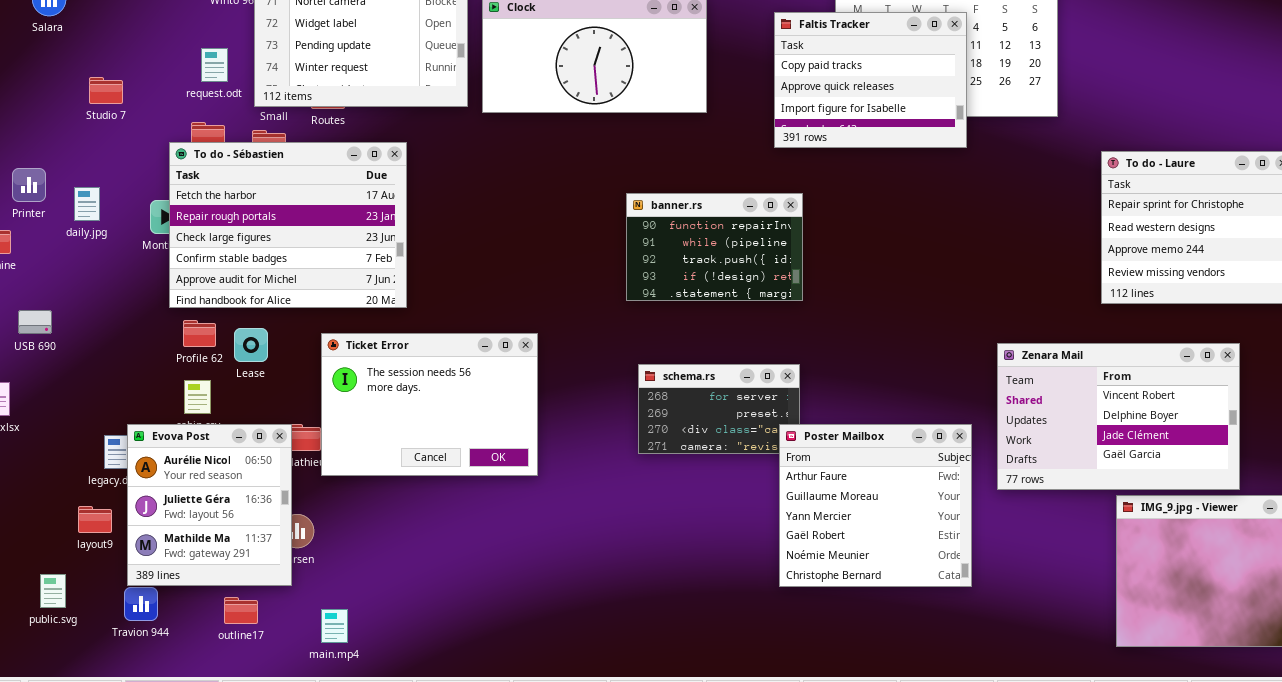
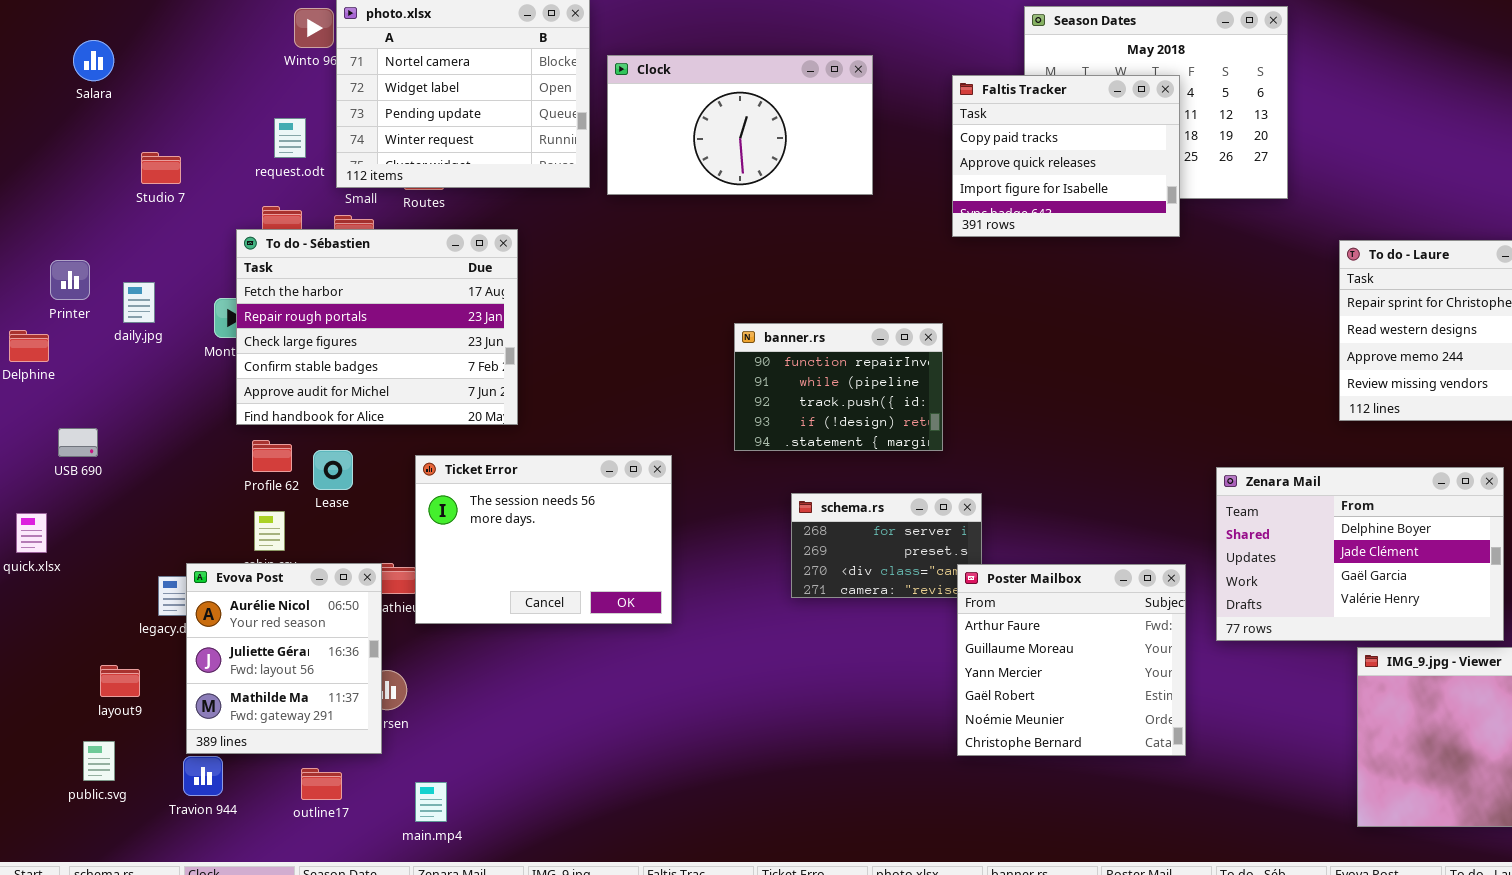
banner.rs: [626,193,803,301] -> [734,323,943,451], moved
Zenara Mail: [997,343,1240,490] -> [1216,467,1504,641], scrolled down 1 row
layout9: [78,506,112,533] -> [100,665,140,697], moved

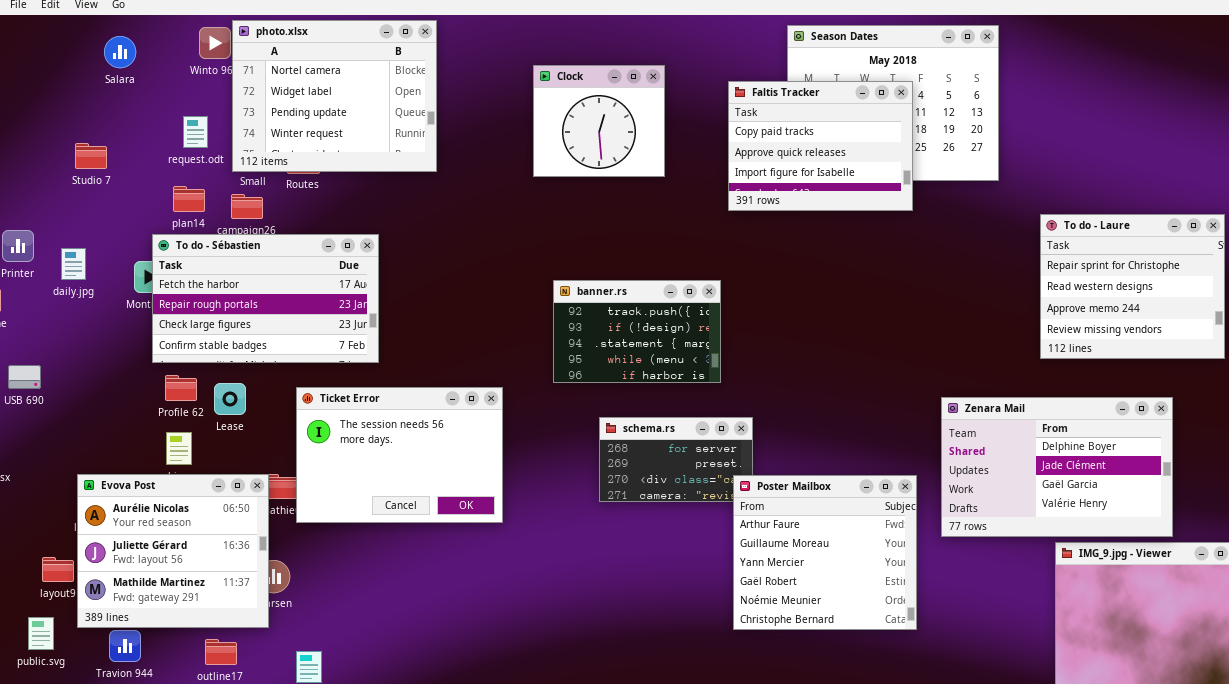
Salara: [73,40,114,81] -> [104,36,136,68], moved
Clock: [607,55,873,195] -> [533,65,665,177], resized
To do - Sébastien: [236,229,518,425] -> [152,234,379,363], resized
banner.rs: [734,323,943,451] -> [553,280,721,383], scrolled down 2 rows
Evova Post: [186,563,382,754] -> [77,474,269,628], resized

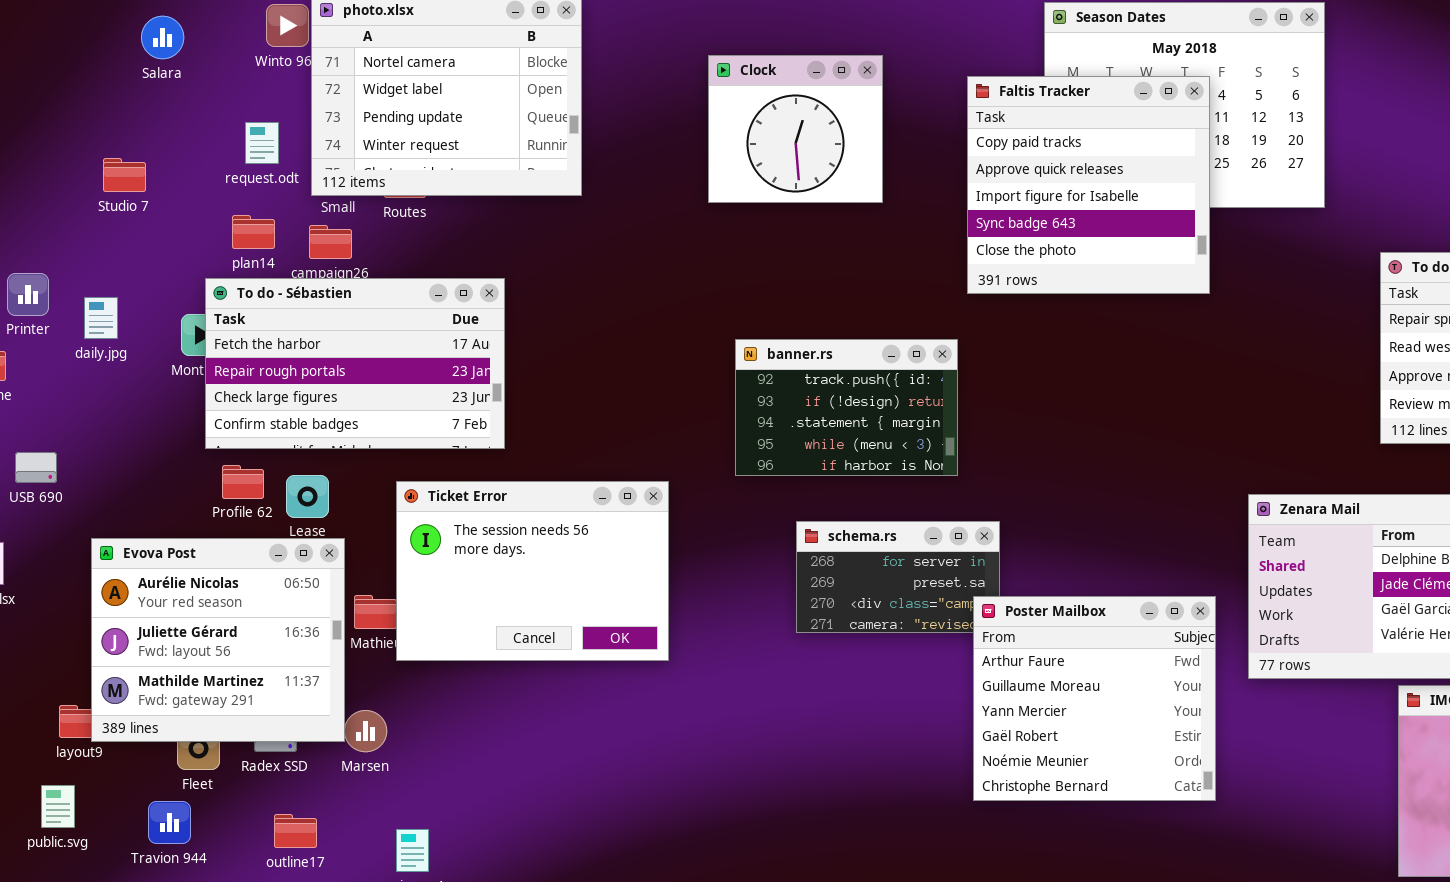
Faltis Tracker: [728,81,913,211] -> [967,76,1210,294], resized
Evova Post: [77,474,269,628] -> [91,538,345,742], moved

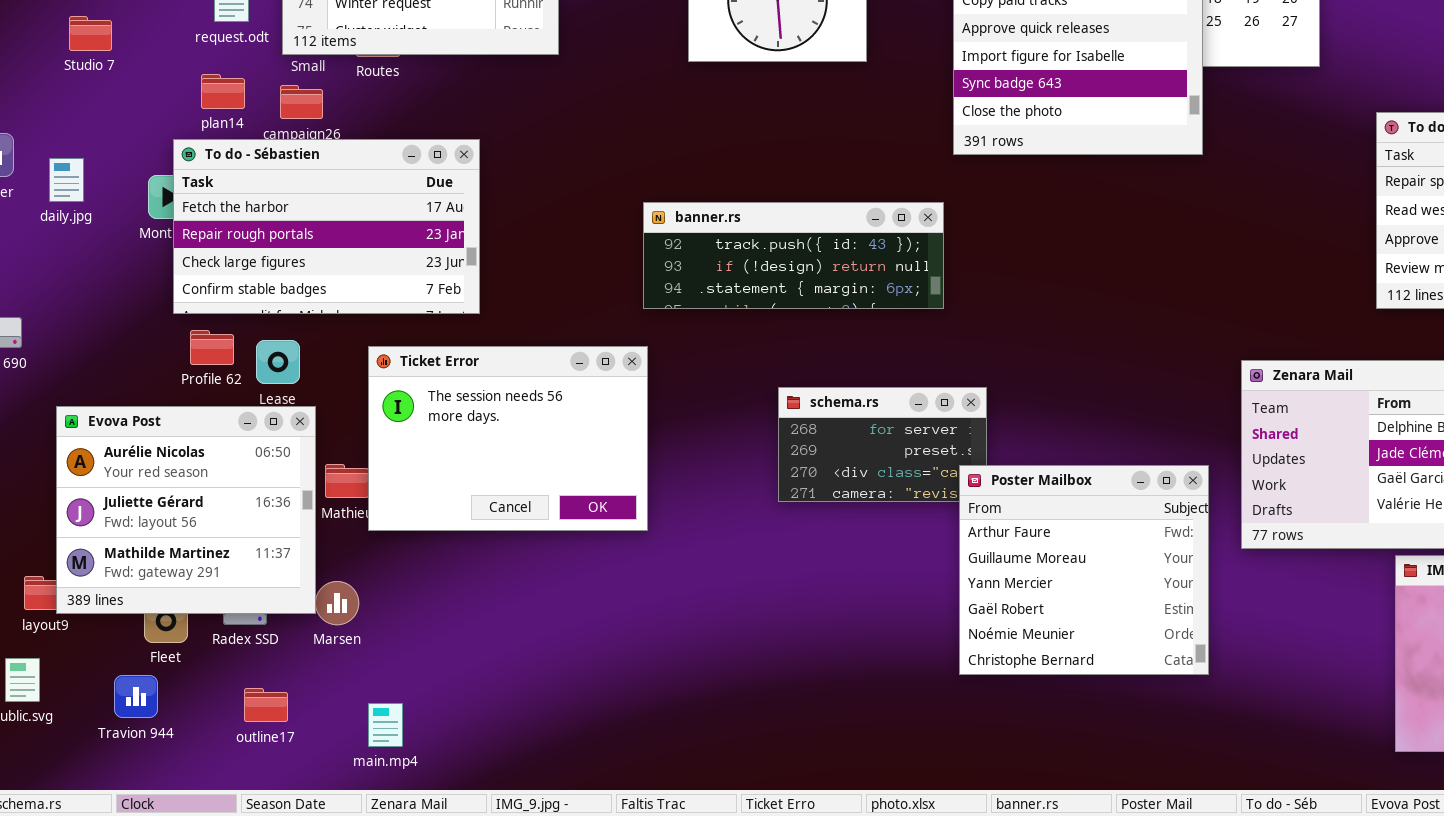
banner.rs: [735,339,958,476] -> [643,202,944,309], resized

